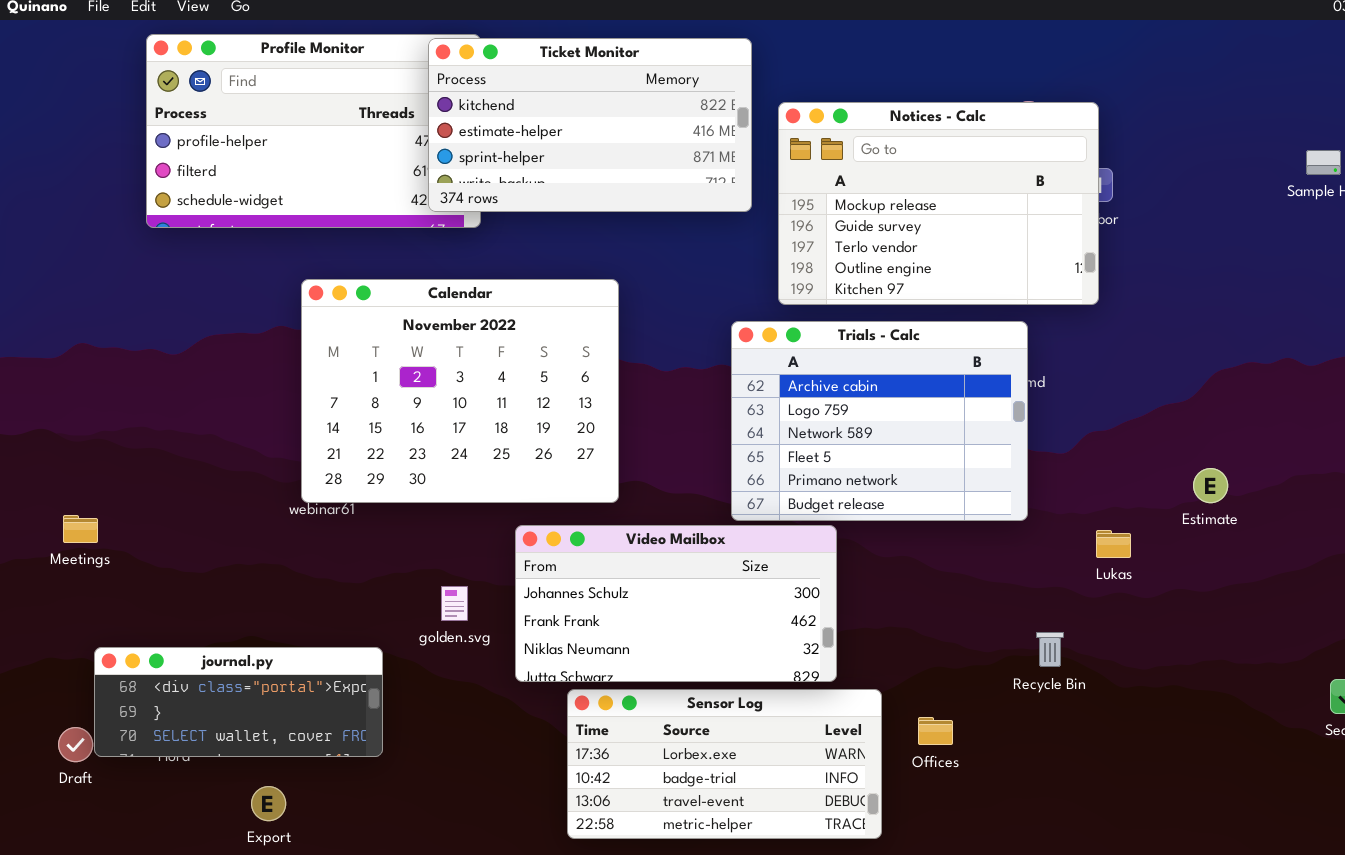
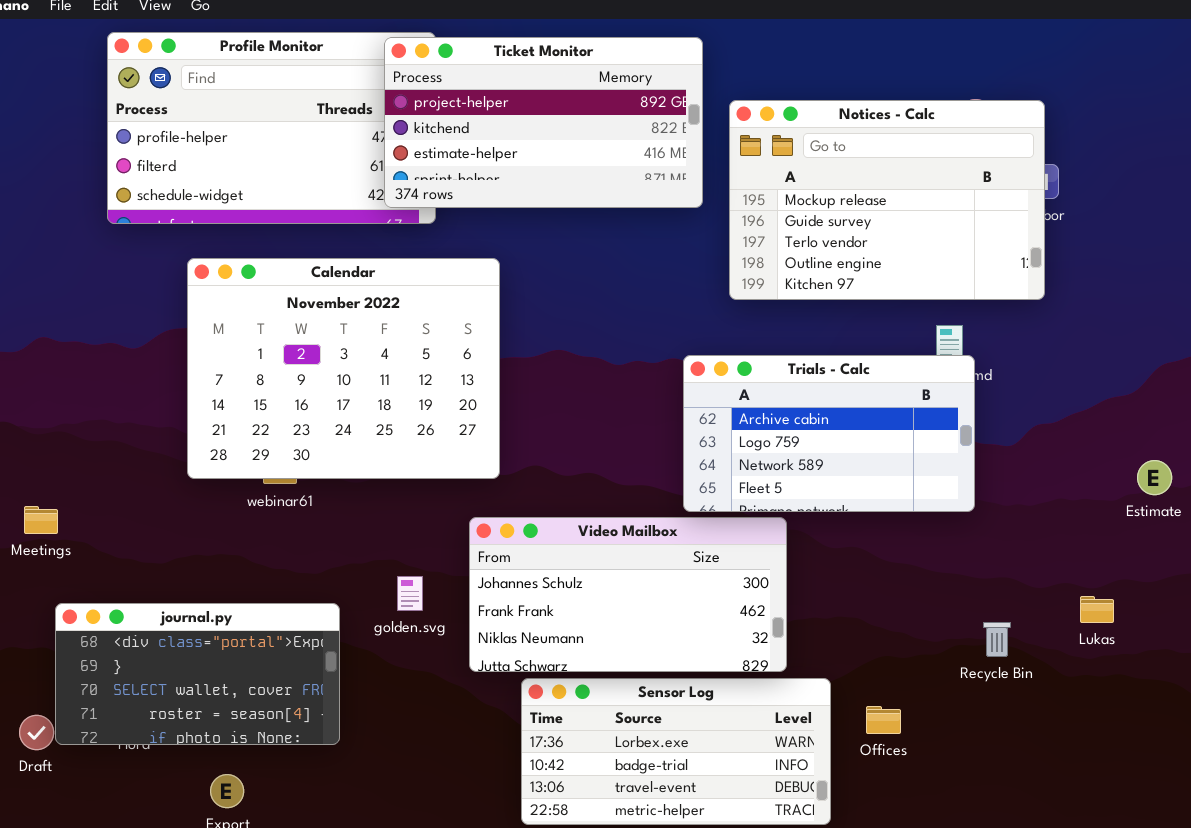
Ticket Monitor: [428,38,752,212] -> [384,37,703,208], scrolled up 1 row
Calendar: [301,279,619,503] -> [187,258,500,479], moved
Trials - Calc: [731,321,1028,521] -> [683,355,975,512], resized
Lukas: [1096,530,1131,558] -> [1080,596,1114,623], moved
journal.py: [94,647,383,757] -> [55,603,340,745], resized

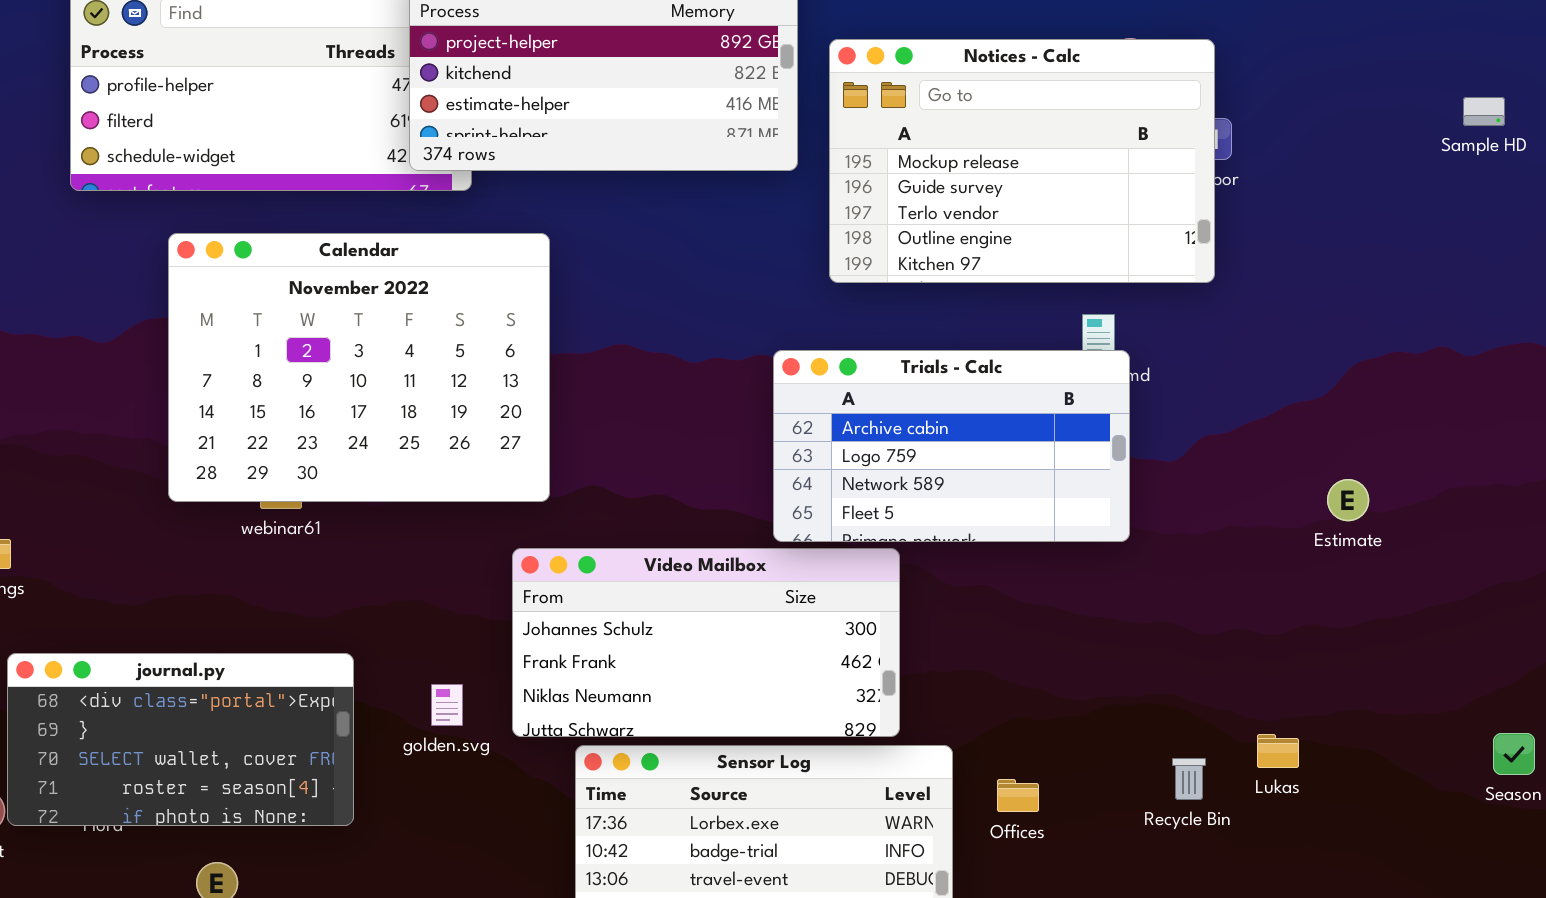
golden.svg: [397,576,423,611] -> [431,684,463,726], moved
Lukas: [1080,596,1114,623] -> [1257,734,1299,768], moved
Recycle Bin: [983,622,1011,657] -> [1172,758,1206,800], moved

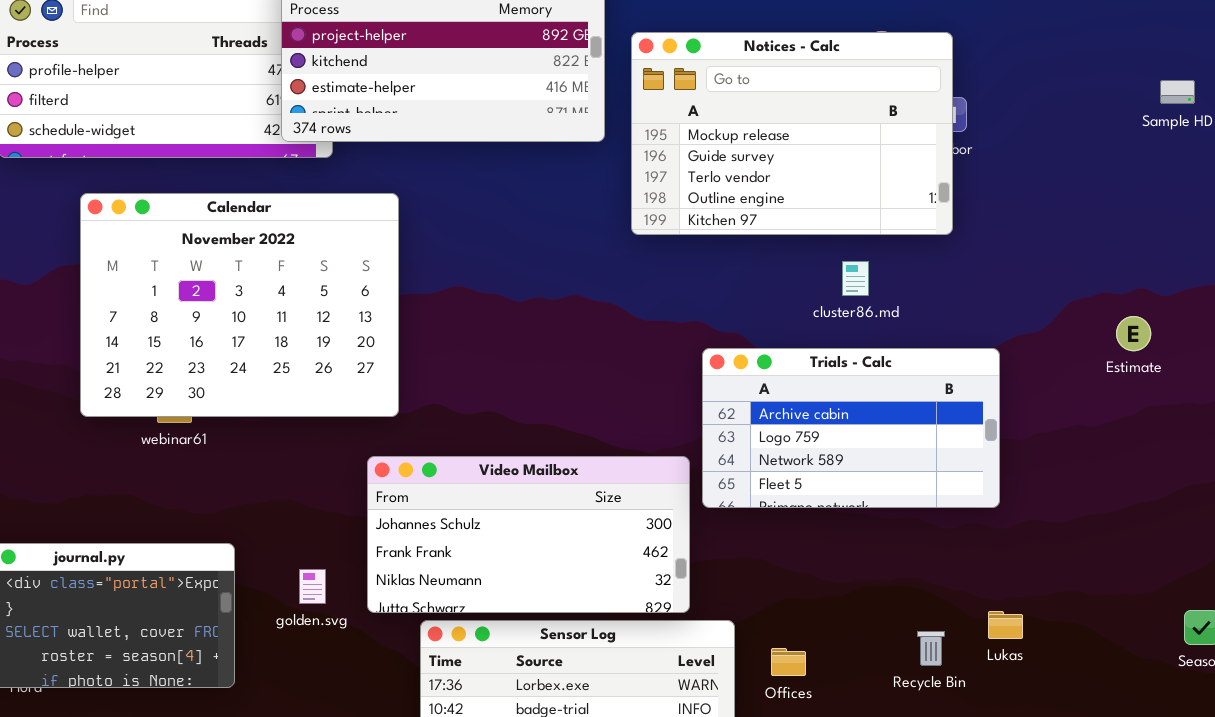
Trials - Calc: [773,350,1130,542] -> [702,348,1000,508], moved
Estimate: [1327,479,1369,521] -> [1116,316,1151,351], moved

